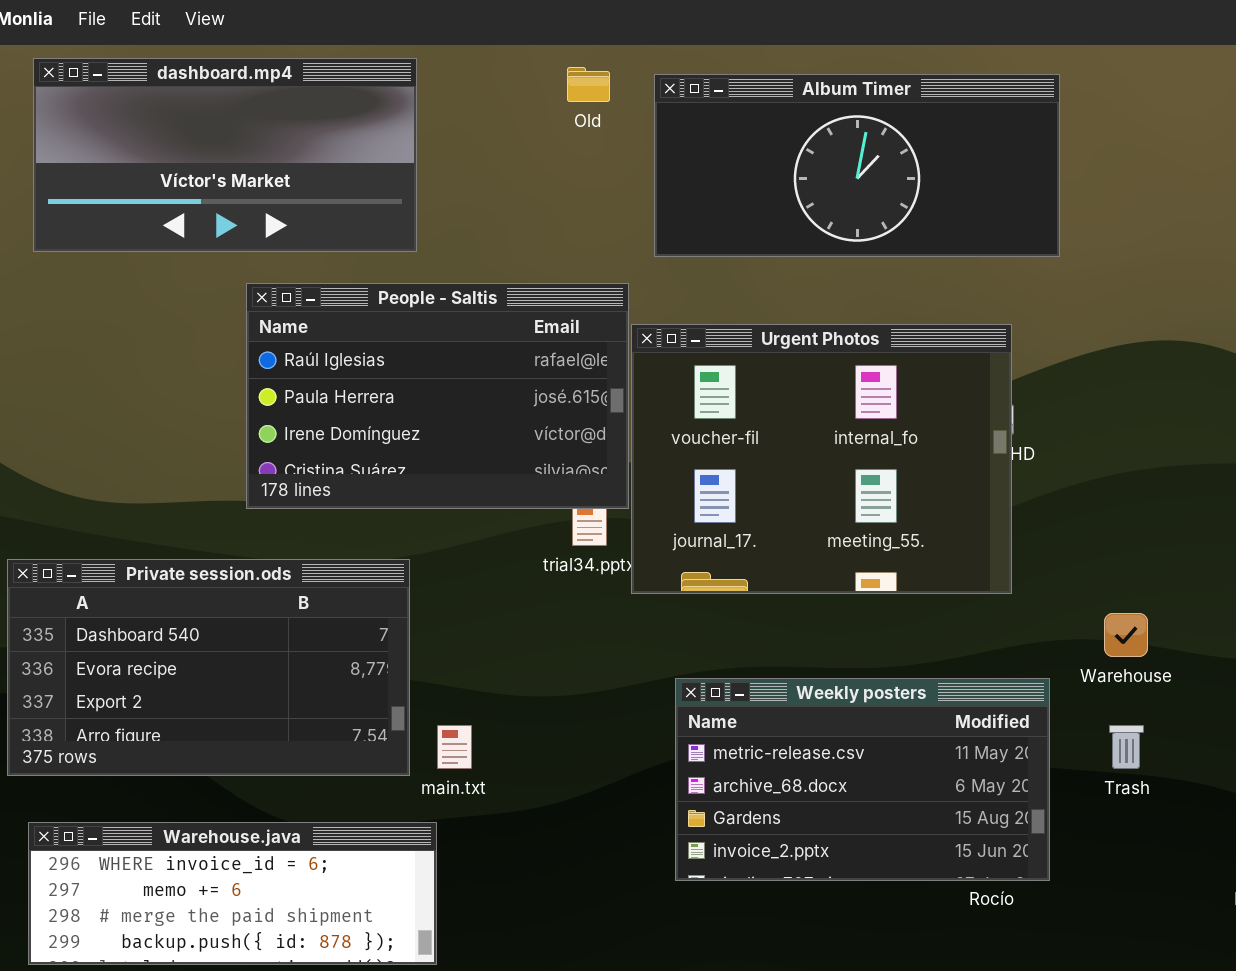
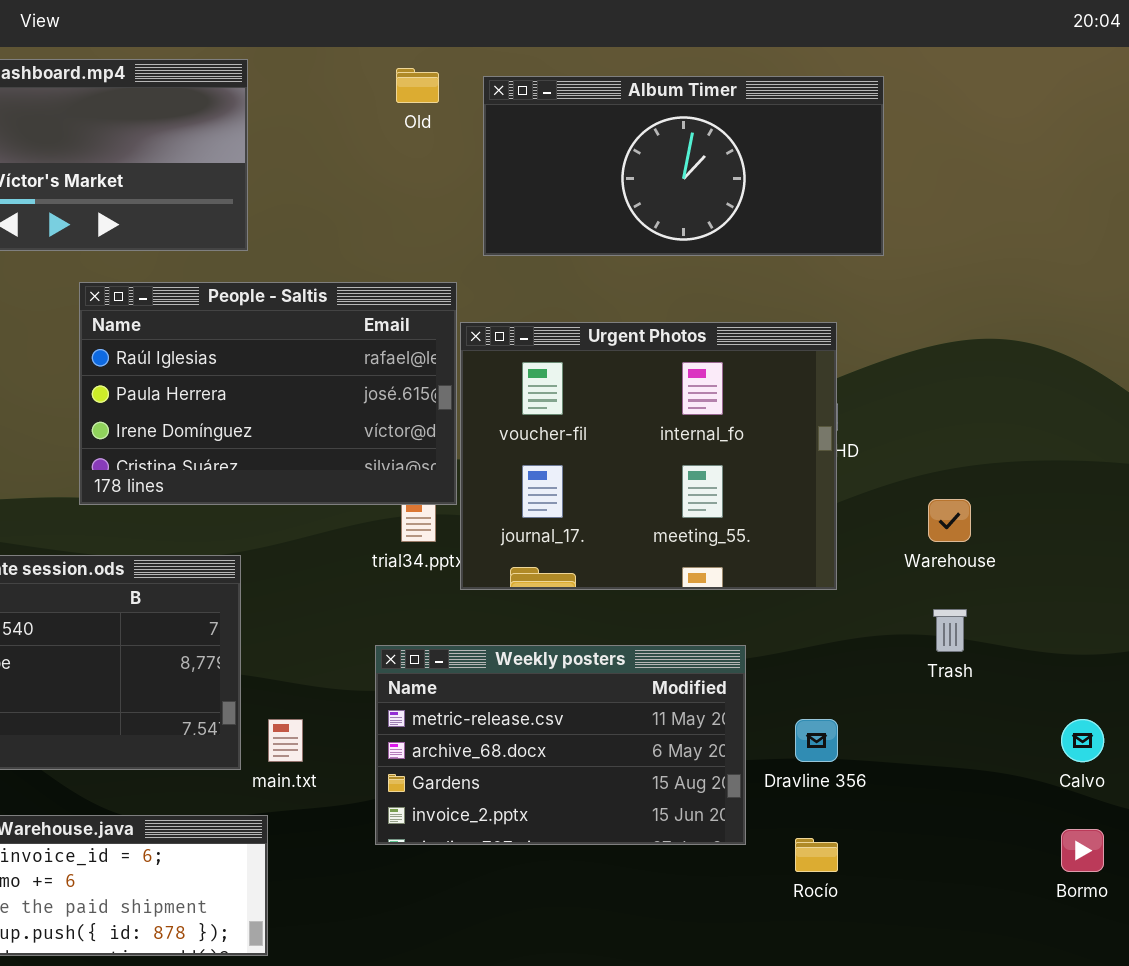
Warehouse: [1104,613,1148,657] -> [928,499,971,542], moved
Weekly posters: [675,678,1050,881] -> [375,645,746,845], moved
Trash: [1109,725,1144,769] -> [933,609,967,652], moved

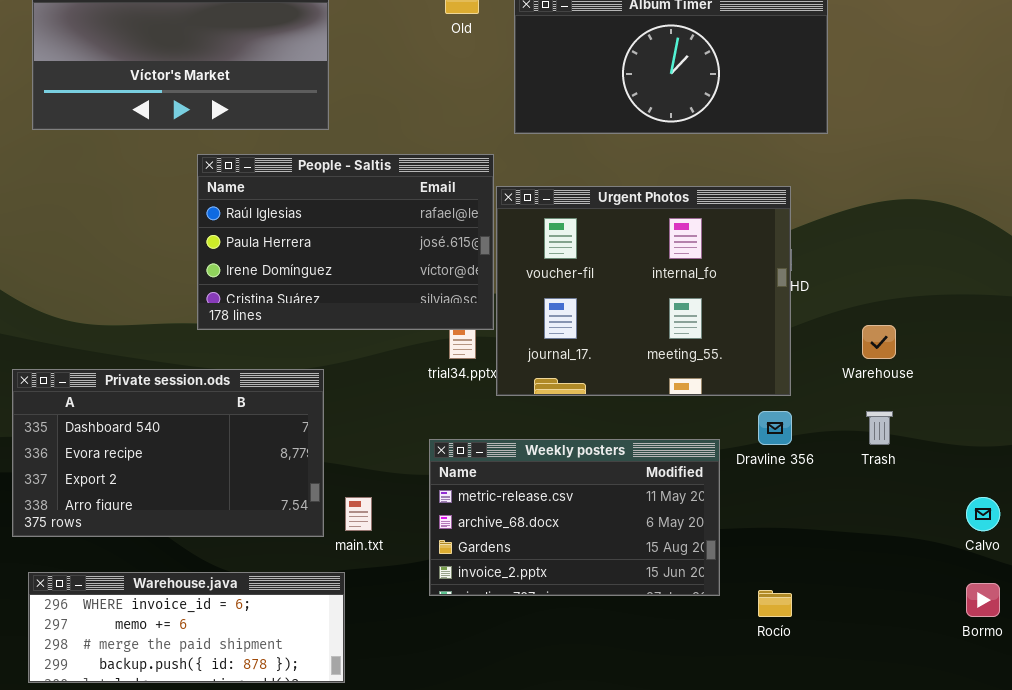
Dravline 356: [795,719,838,762] -> [758,411,792,445], moved

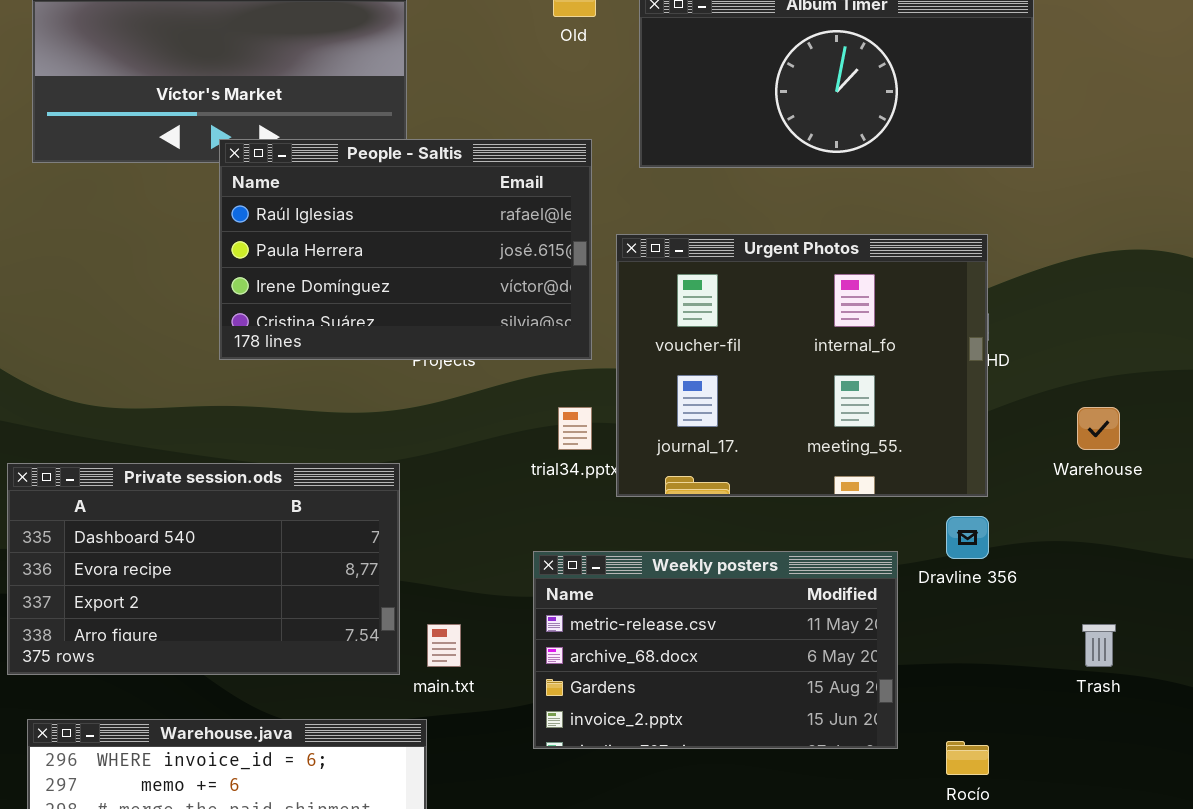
People - Saltis: [197,154,494,330] -> [219,139,592,360], moved
Trash: [866,411,893,445] -> [1082,624,1116,667], moved

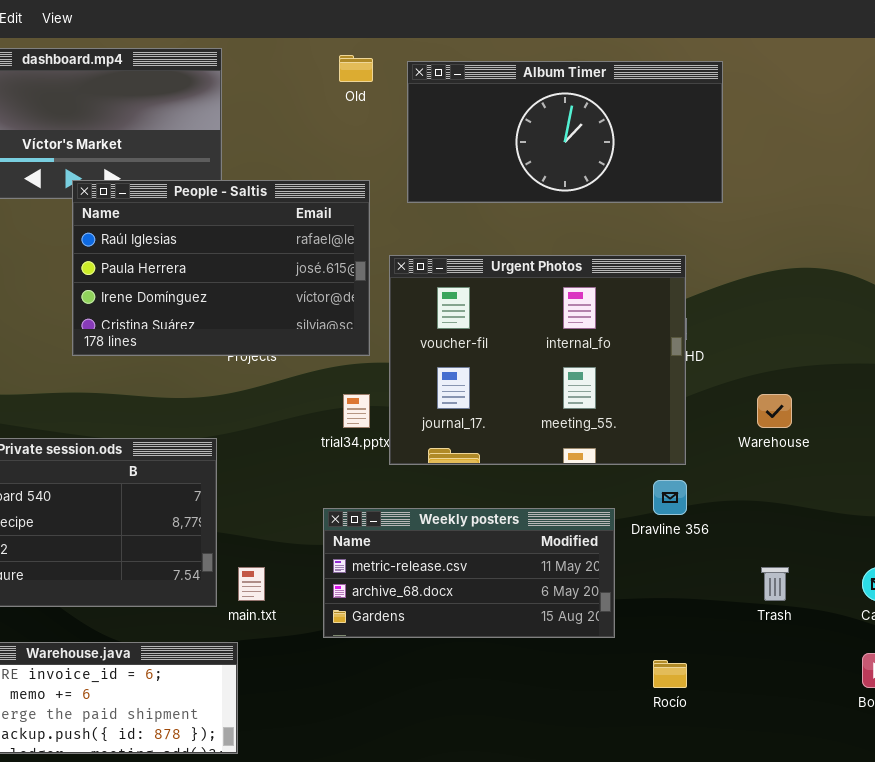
Weekly posters: [533,551,898,749] -> [323,508,615,638], resized

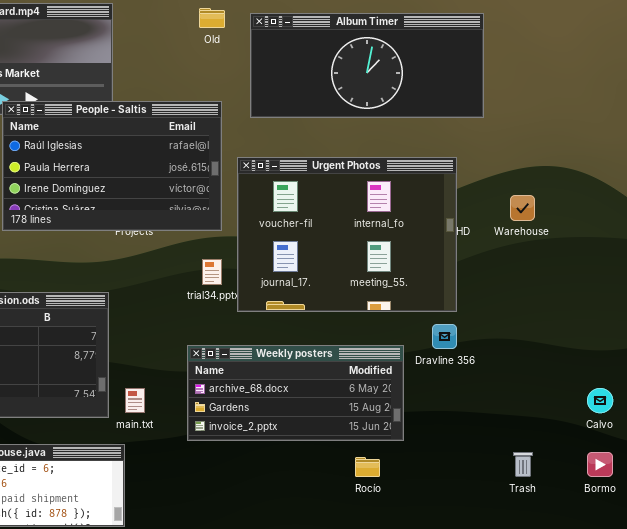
Warehouse: [757,394,792,428] -> [510,195,535,221], moved
Weekly posters: [323,508,615,638] -> [187,345,404,441], scrolled down 1 row
Trash: [761,567,789,601] -> [513,452,533,477], moved
Rocío: [653,660,687,688] -> [355,457,380,477], moved

